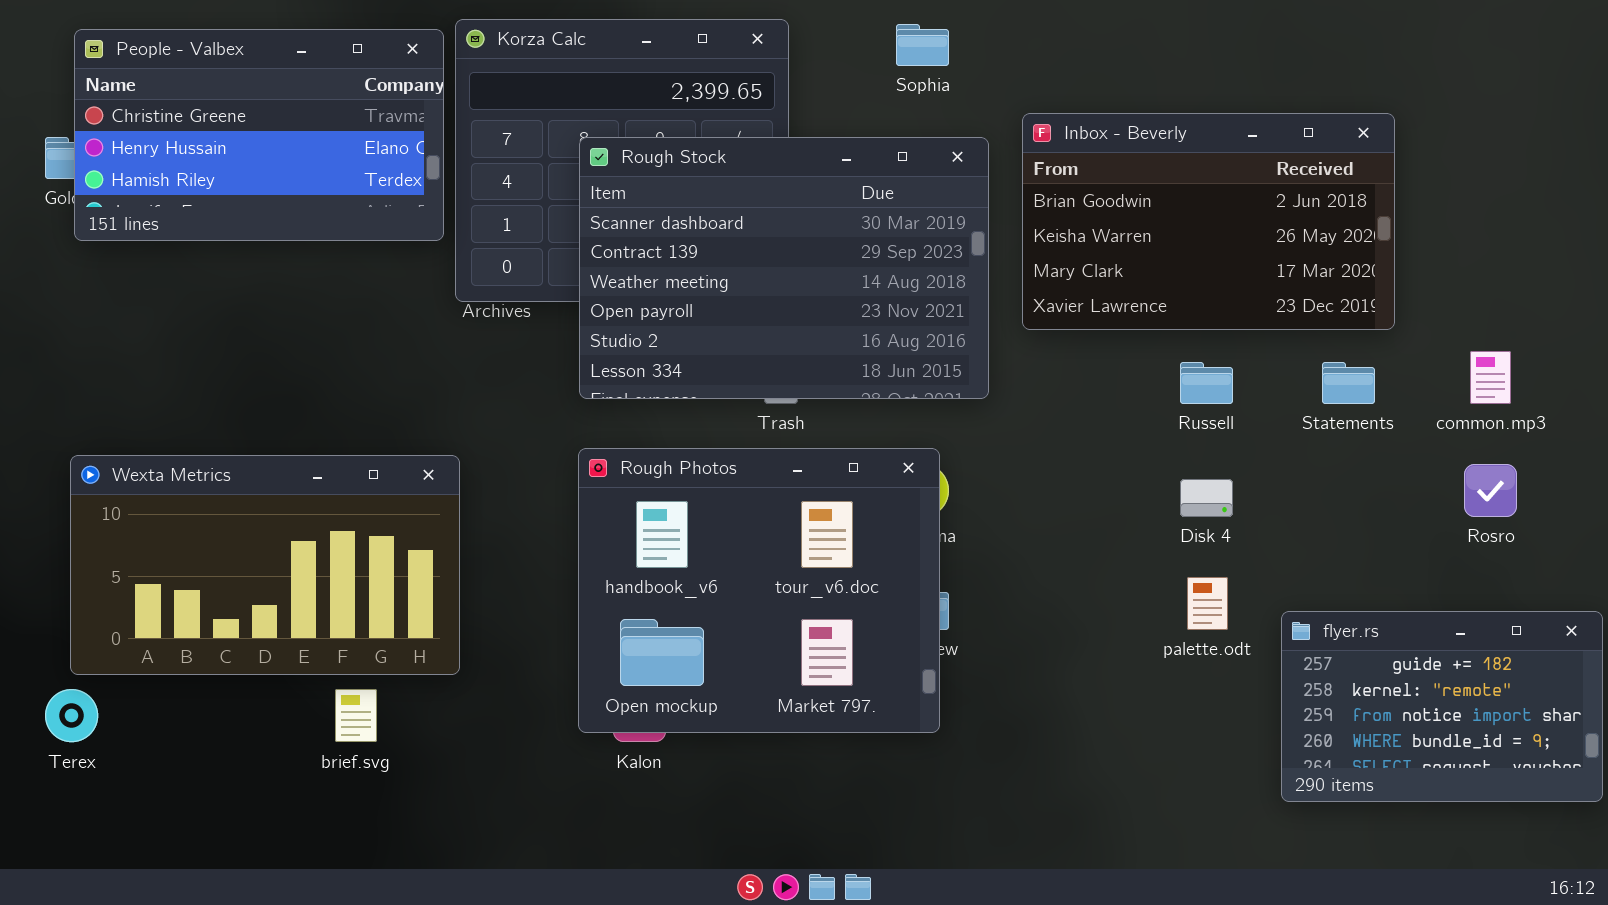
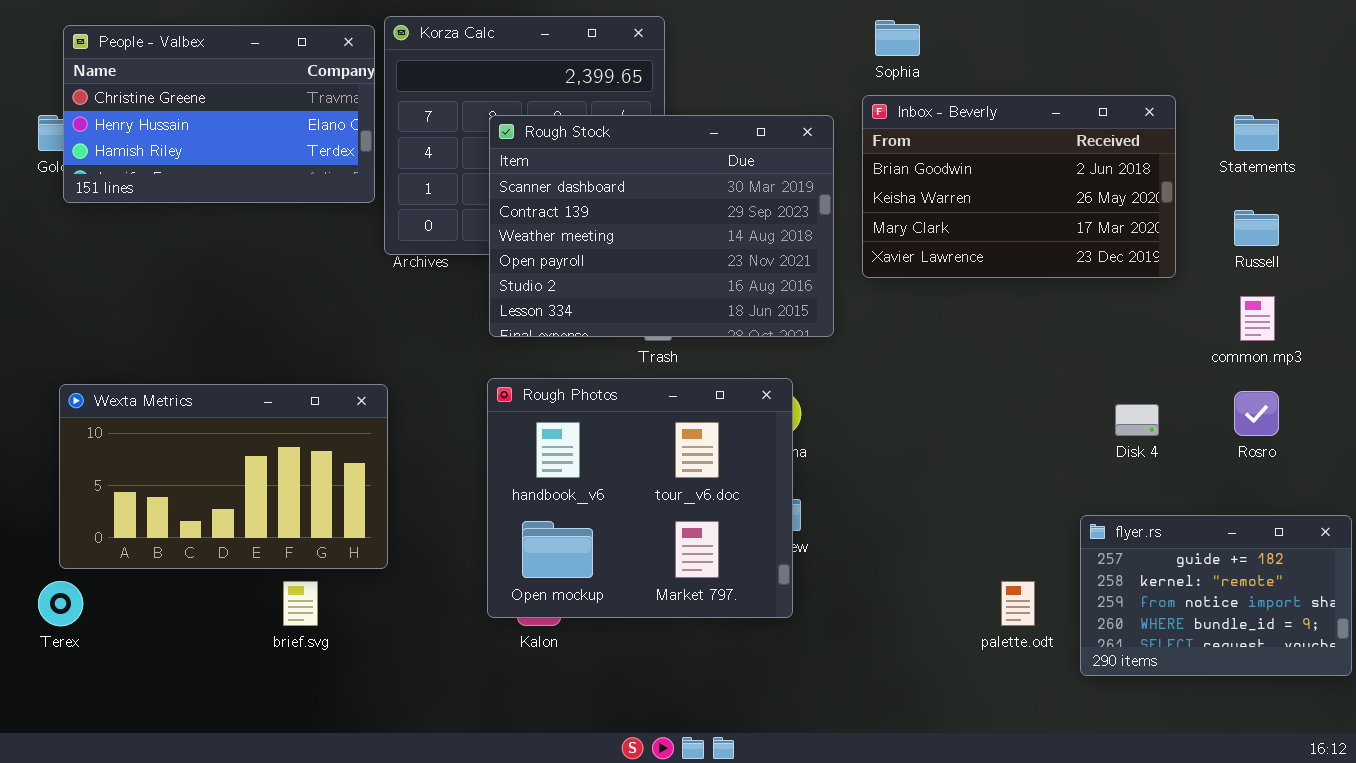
Sophia: [896,24,949,66] -> [875,20,920,56], moved
Russell: [1180,362,1233,404] -> [1234,210,1279,246], moved
Statements: [1322,362,1375,404] -> [1234,115,1279,151], moved
Disk 4: [1180,479,1233,517] -> [1115,404,1159,436], moved
palette.odt: [1187,577,1228,630] -> [1001,581,1035,626], moved

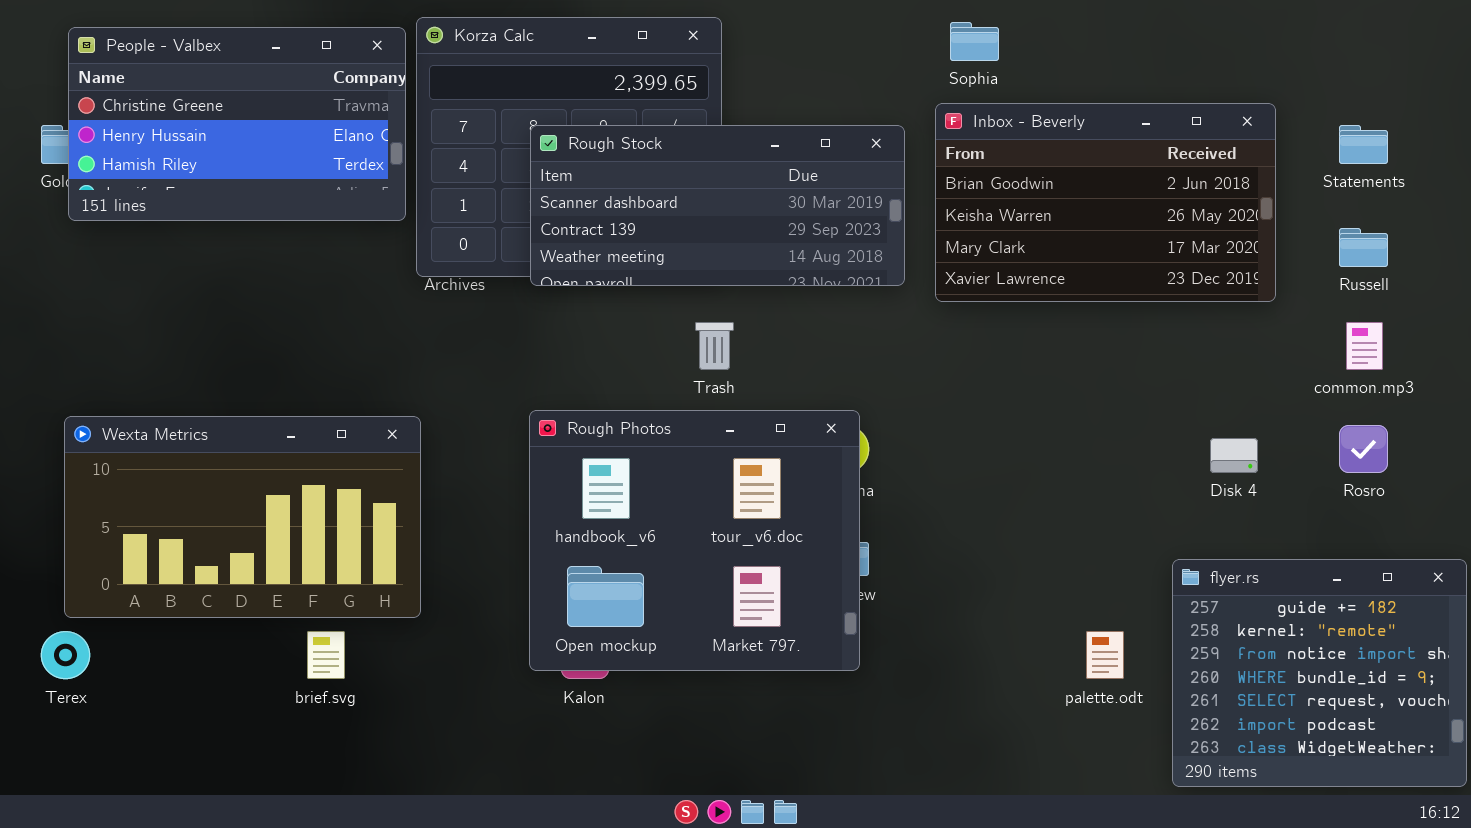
Rough Stock: [489,115,834,337] -> [530,125,905,286], resized
flyer.rs: [1080,515,1352,676] -> [1172,559,1467,787], resized

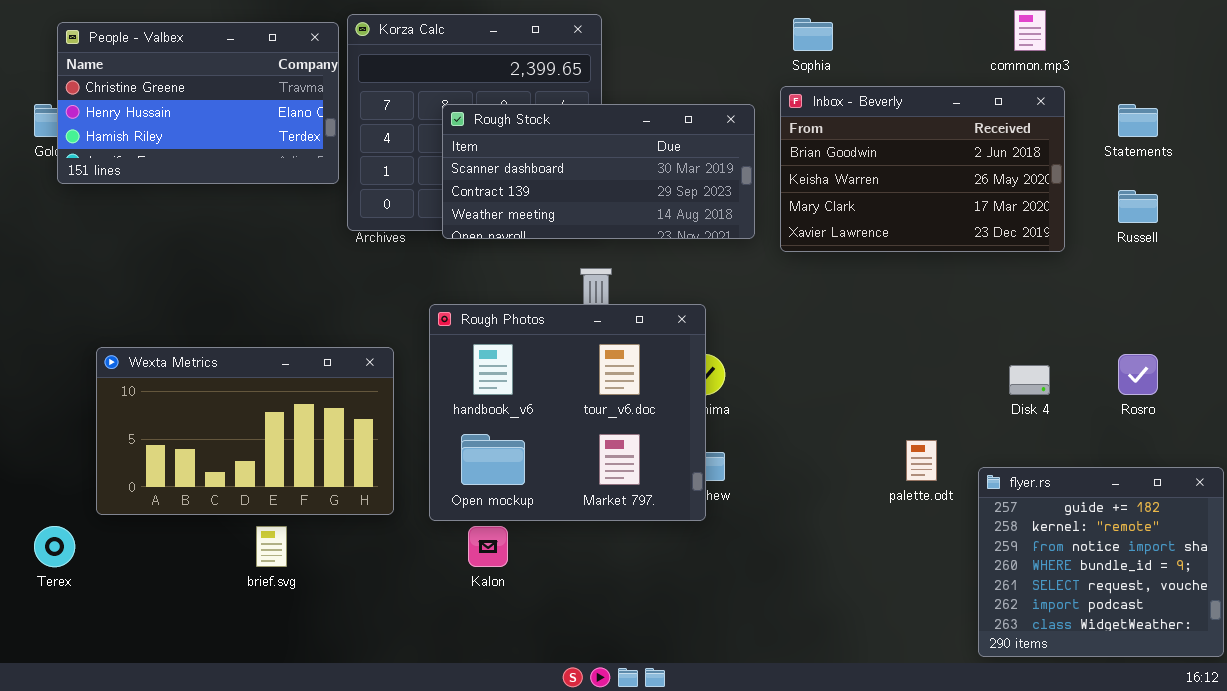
common.mp3: [1346,322,1383,370] -> [1014,10,1046,51], moved
Rough Photos: [529,410,860,671] -> [429,304,706,521], moved
Wexta Metrics: [64,416,421,618] -> [96,347,394,515], moved
palette.odt: [1086,631,1124,679] -> [906,440,937,481], moved

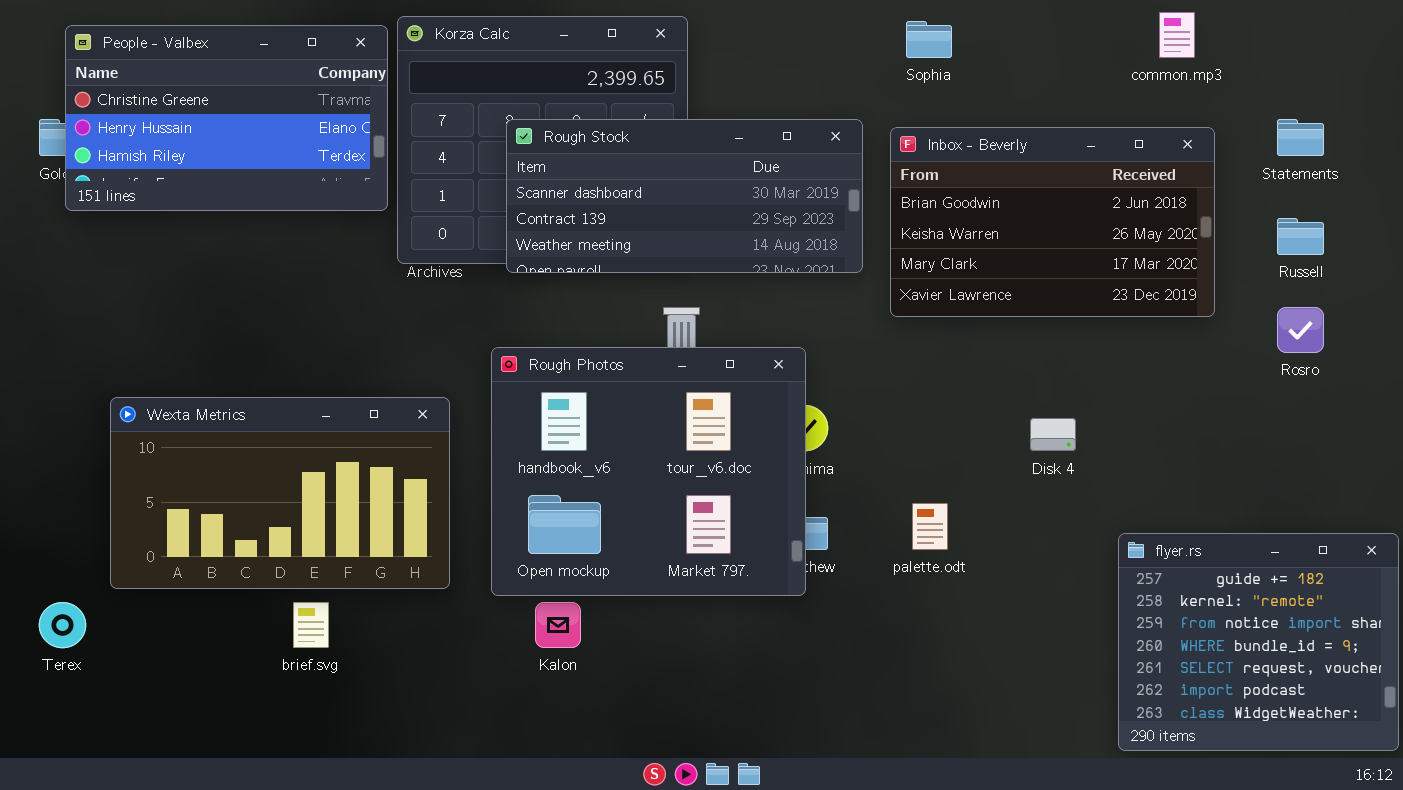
Inbox - Beverly: [780,86,1065,252] -> [890,127,1215,317], moved
Rosro: [1118,354,1158,395] -> [1277,307,1324,353], moved
Disk 4: [1009,365,1050,395] -> [1030,418,1076,451], moved
palette.odt: [906,440,937,481] -> [912,503,948,550], moved

